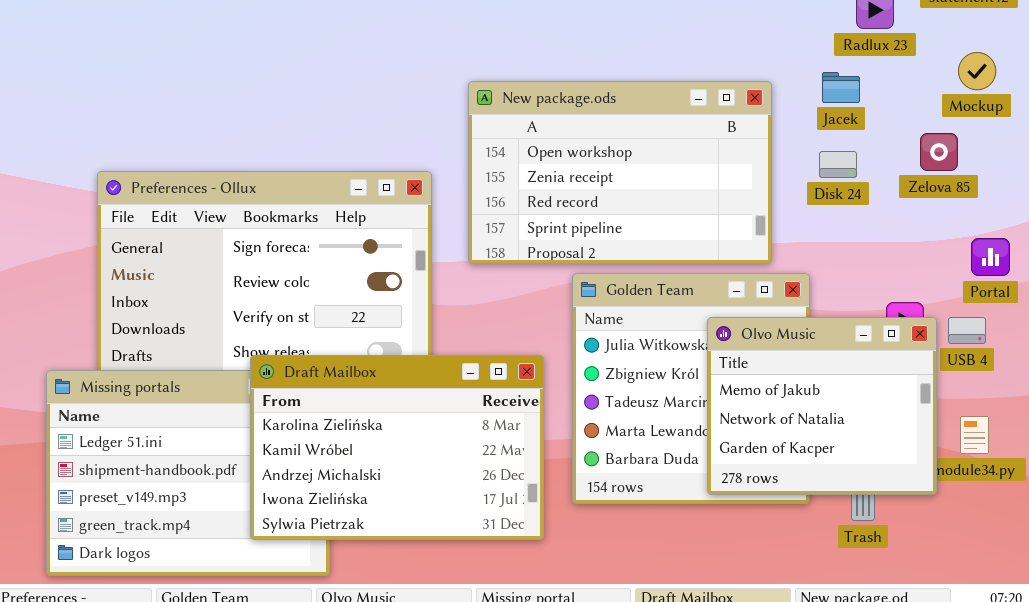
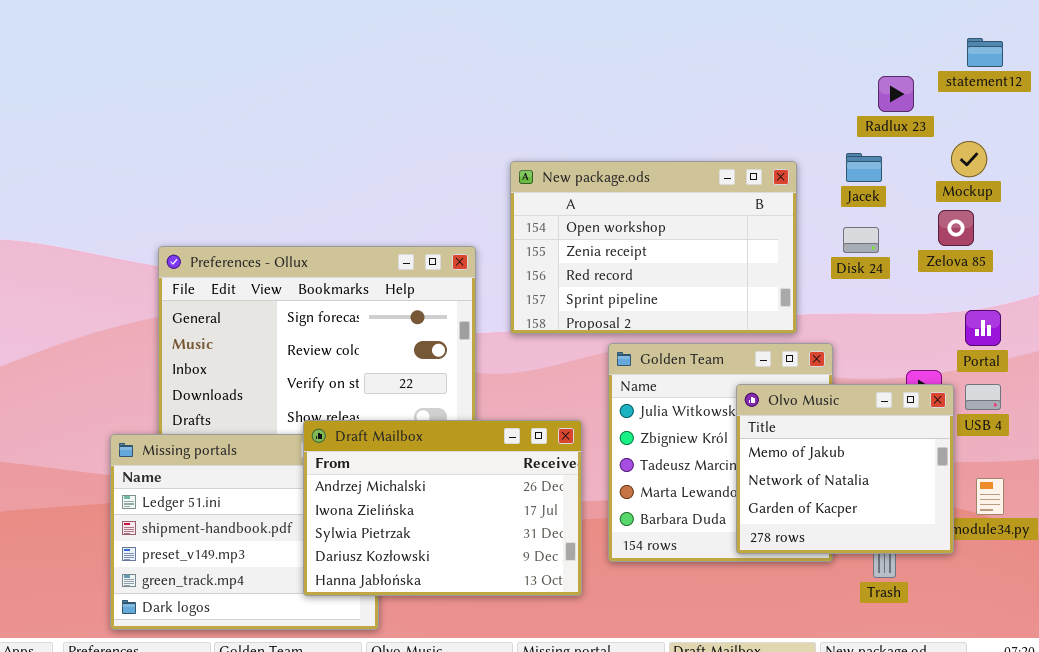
Mockup: [958,52,996,90] -> [951,141,987,177], moved
Portal: [971,238,1010,276] -> [965,310,1001,346], moved
Draft Mailbox: [250,355,544,540] -> [303,420,582,596], scrolled down 2 rows

